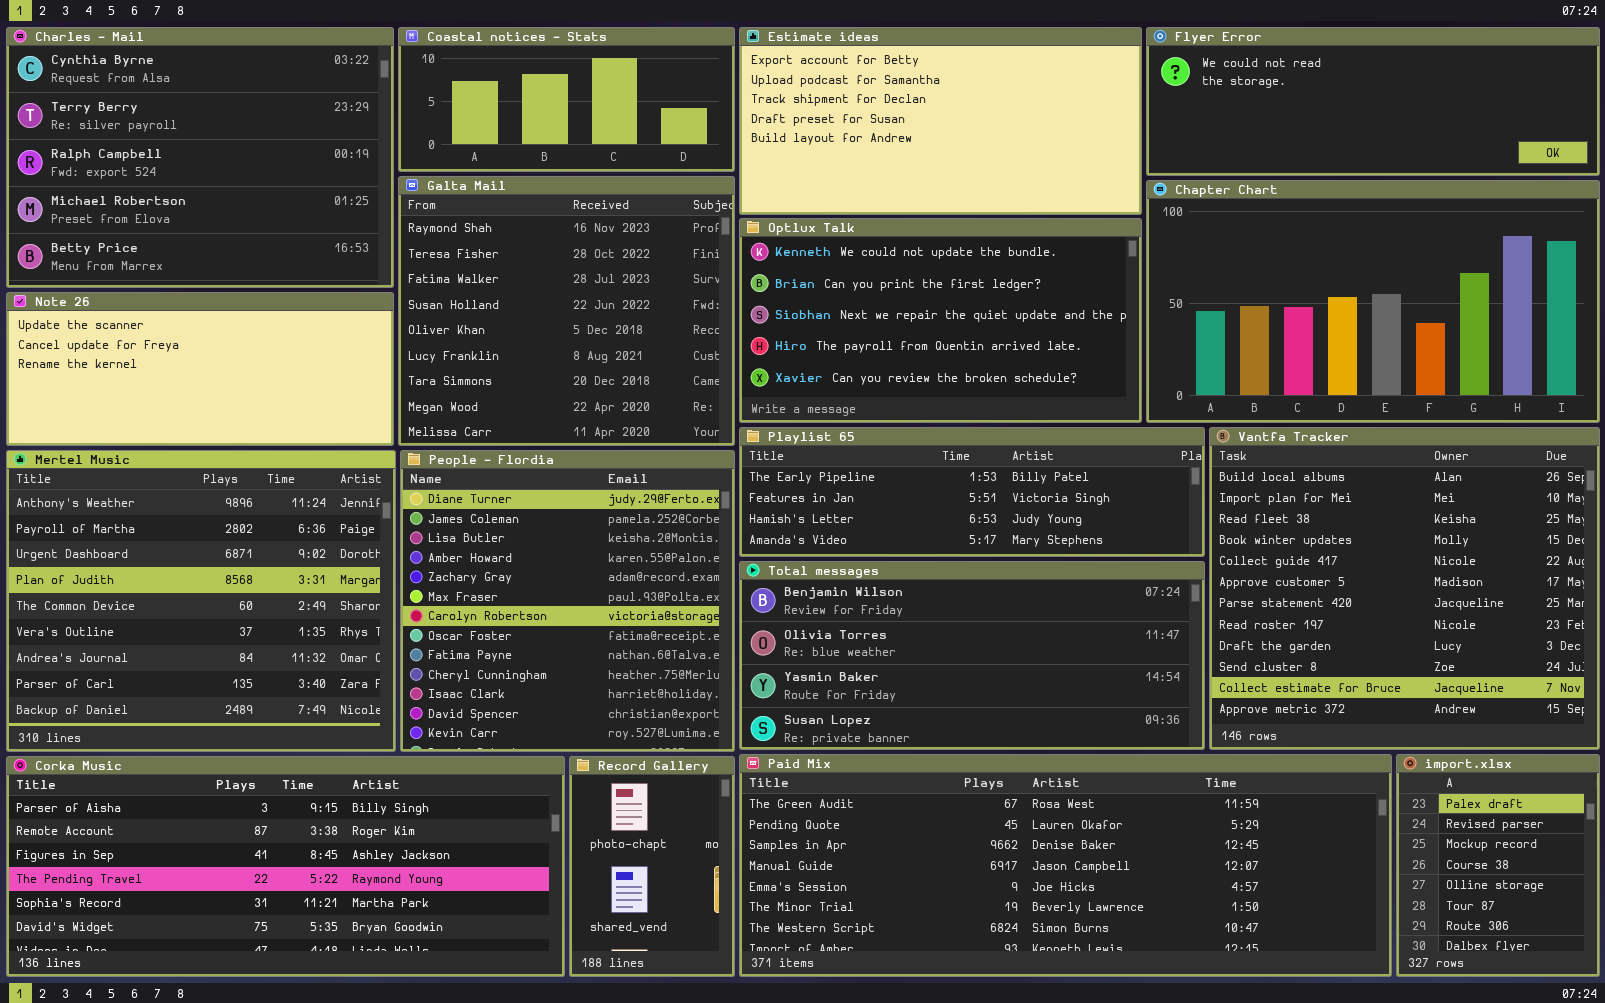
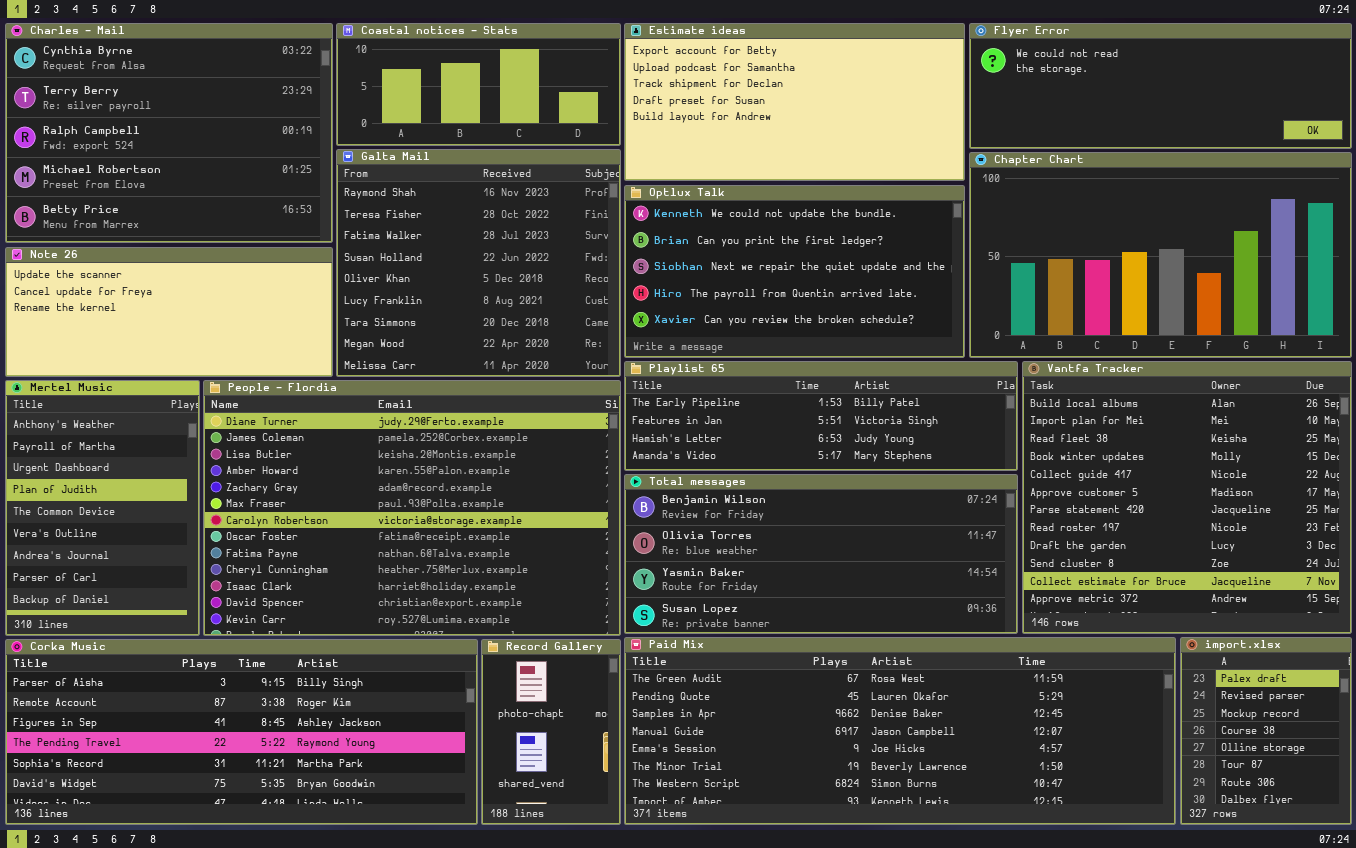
Mertel Music: [6,450,396,752] -> [5,380,200,636], resized
People - Flordia: [400,450,735,752] -> [203,380,621,636], resized

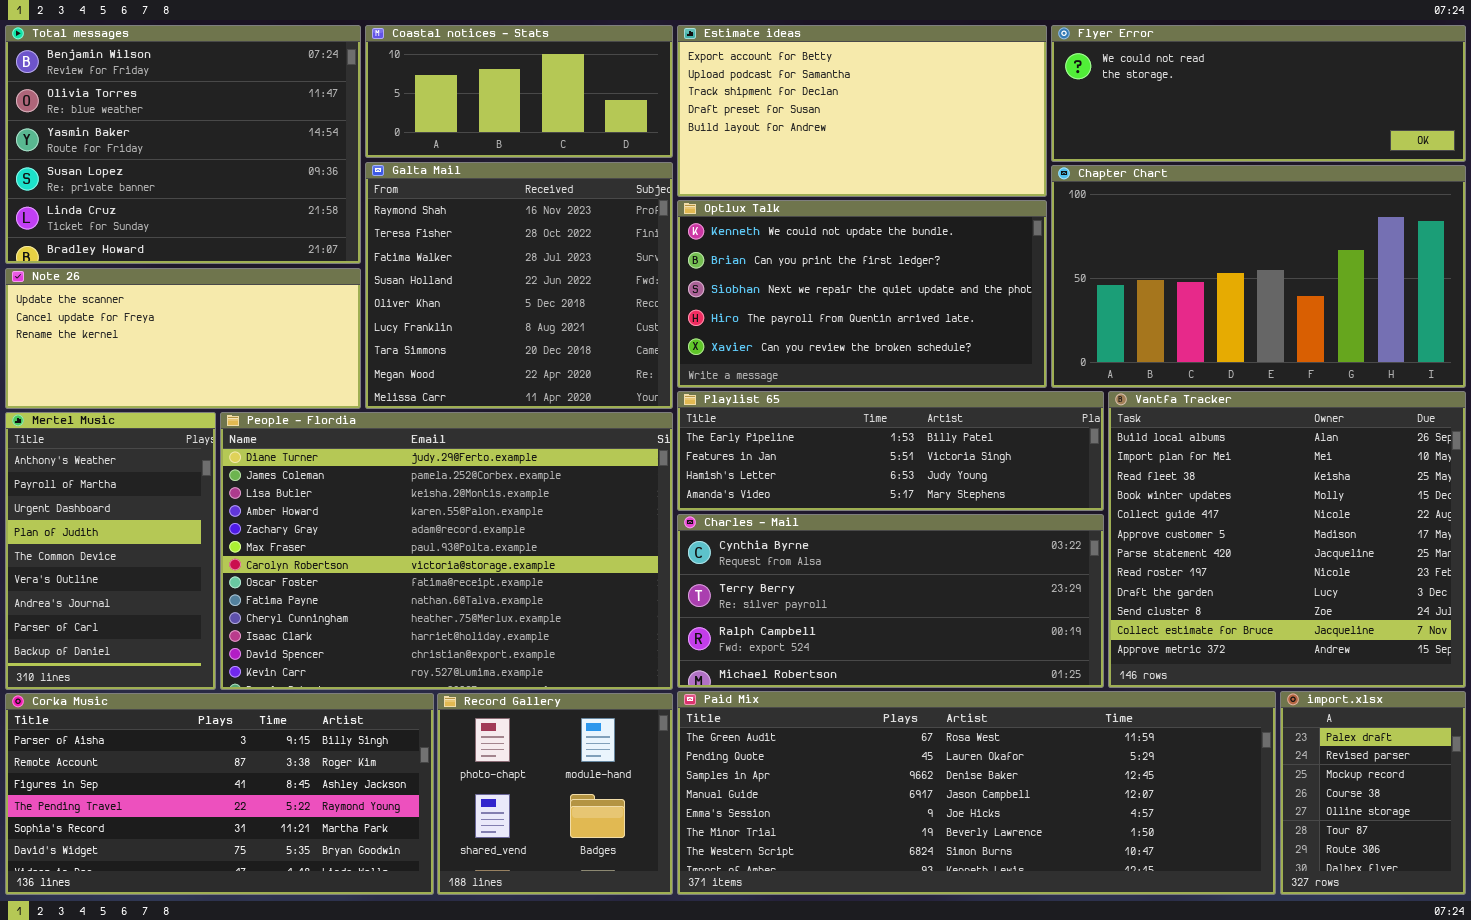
Charles - Mail: [5,23,333,243] -> [677,514,1104,688], moved, resized
Total messages: [624,474,1018,634] -> [5,25,361,264], moved, resized
Corka Music: [5,639,478,825] -> [5,693,434,895], resized
Record Gallery: [481,639,621,825] -> [437,693,673,895], resized

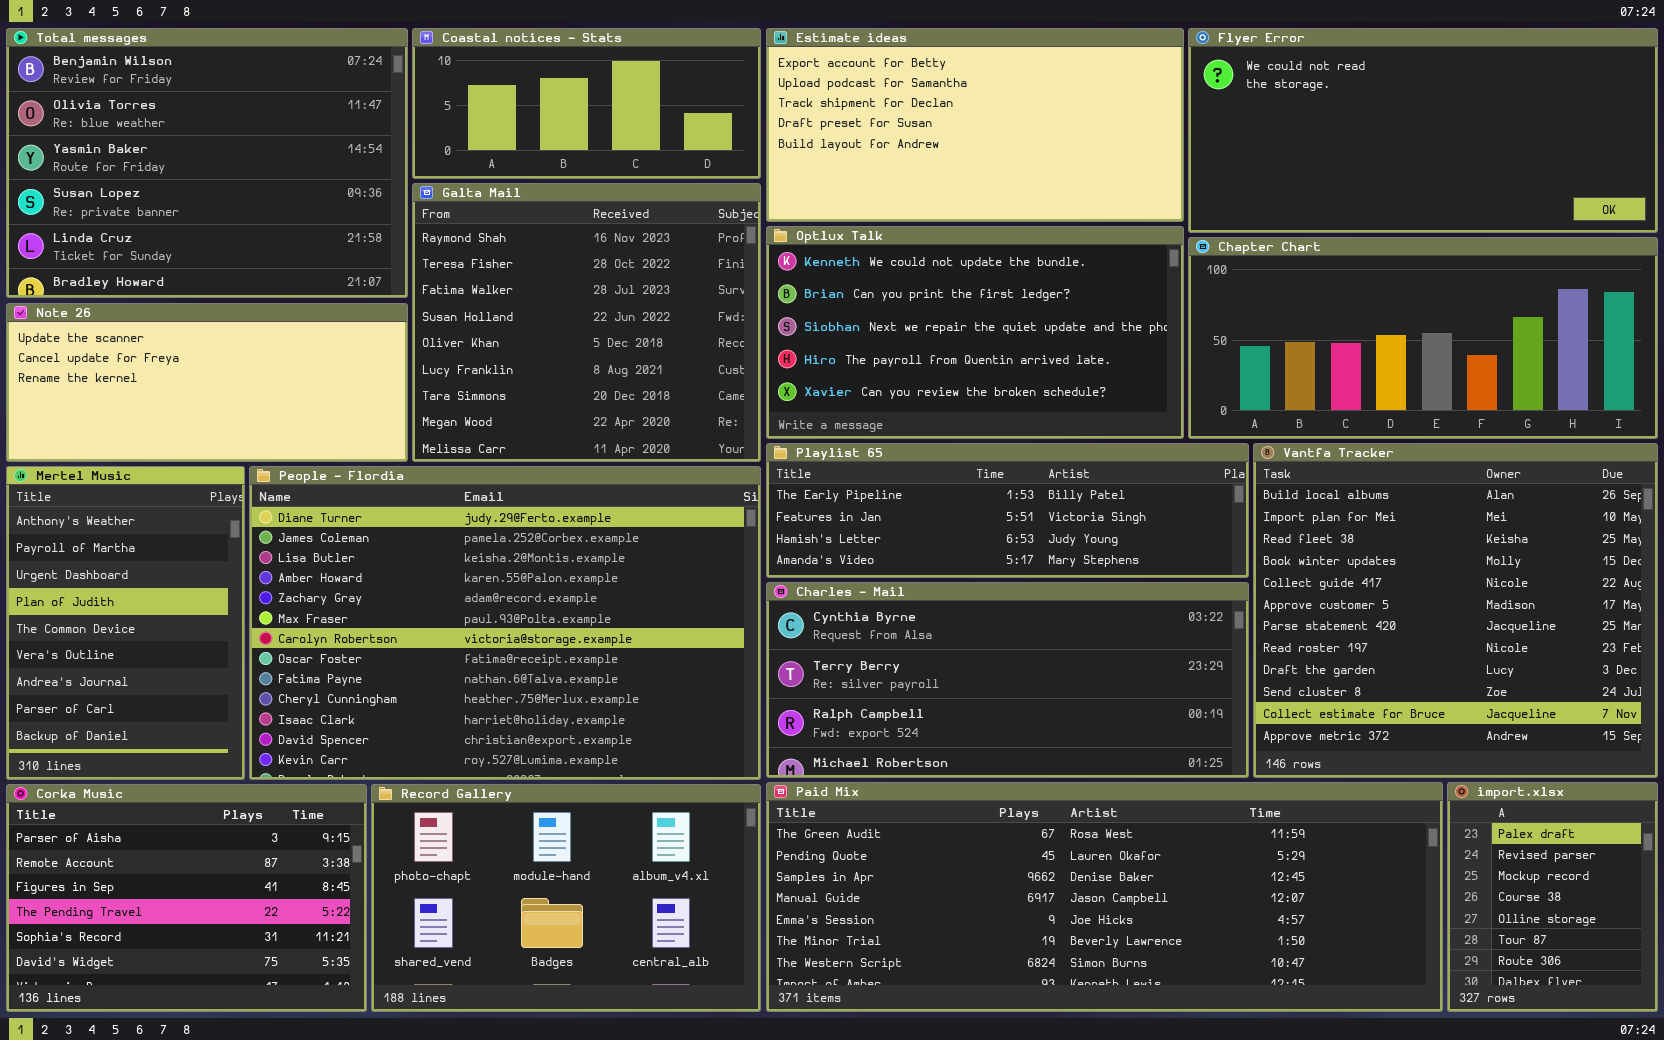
Flyer Error: [1051,25,1466,162] -> [1188,28,1658,233], resized
Chapter Chart: [1051,165,1466,388] -> [1188,237,1658,439], resized
Corka Music: [5,693,434,895] -> [6,784,367,1012], resized
Record Gallery: [437,693,673,895] -> [371,784,761,1012], resized

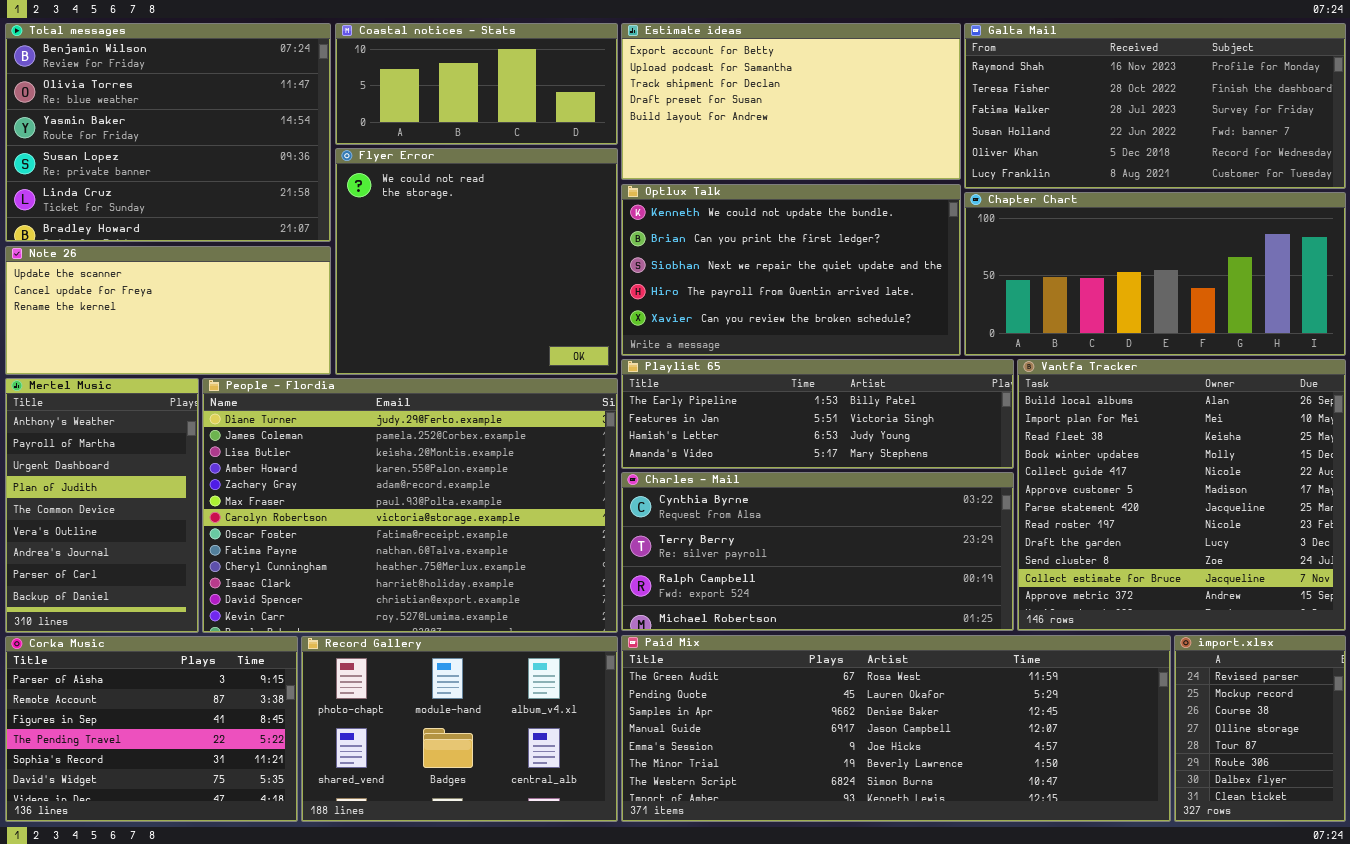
Flyer Error: [1188,28,1658,233] -> [335,148,618,375], moved, resized
Galta Mail: [412,183,761,462] -> [964,23,1346,189], moved, resized
import.xlsx: [1447,782,1658,1012] -> [1174,635,1346,822], scrolled down 1 row

